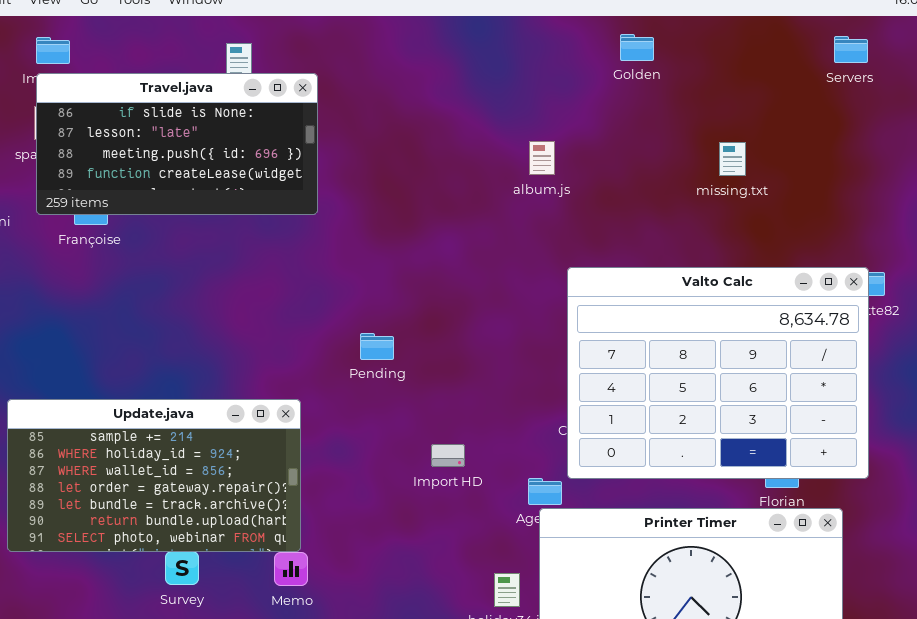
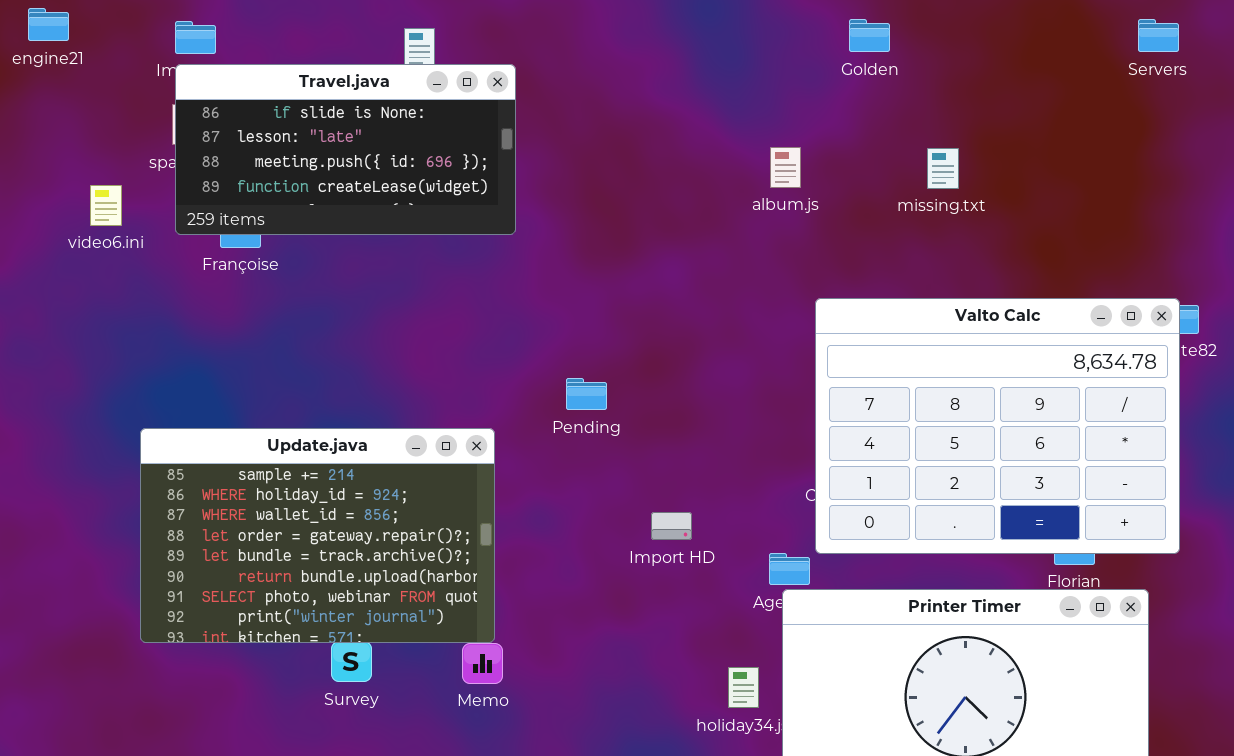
Golden: [620,34,654,61] -> [849,19,890,52], moved
missing.txt: [719,142,746,176] -> [927,148,959,189], moved
Update.java: [7,399,301,552] -> [140,428,495,643], resized

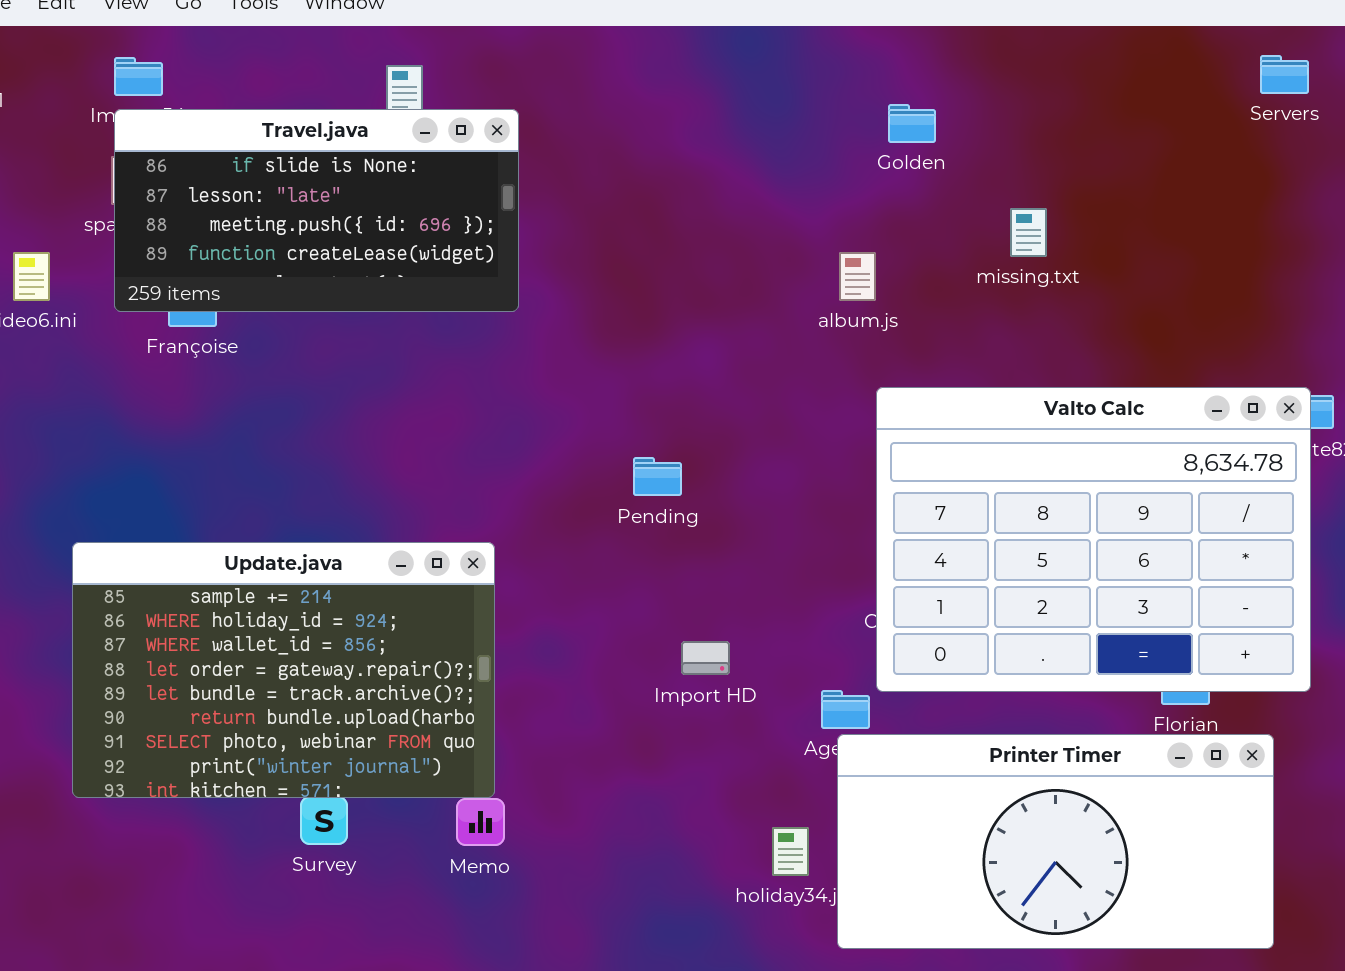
Golden: [849,19,890,52] -> [888,104,936,143], moved
album.js: [770,147,801,188] -> [839,252,876,301], moved
Pending: [566,378,607,410] -> [633,457,682,496], moved

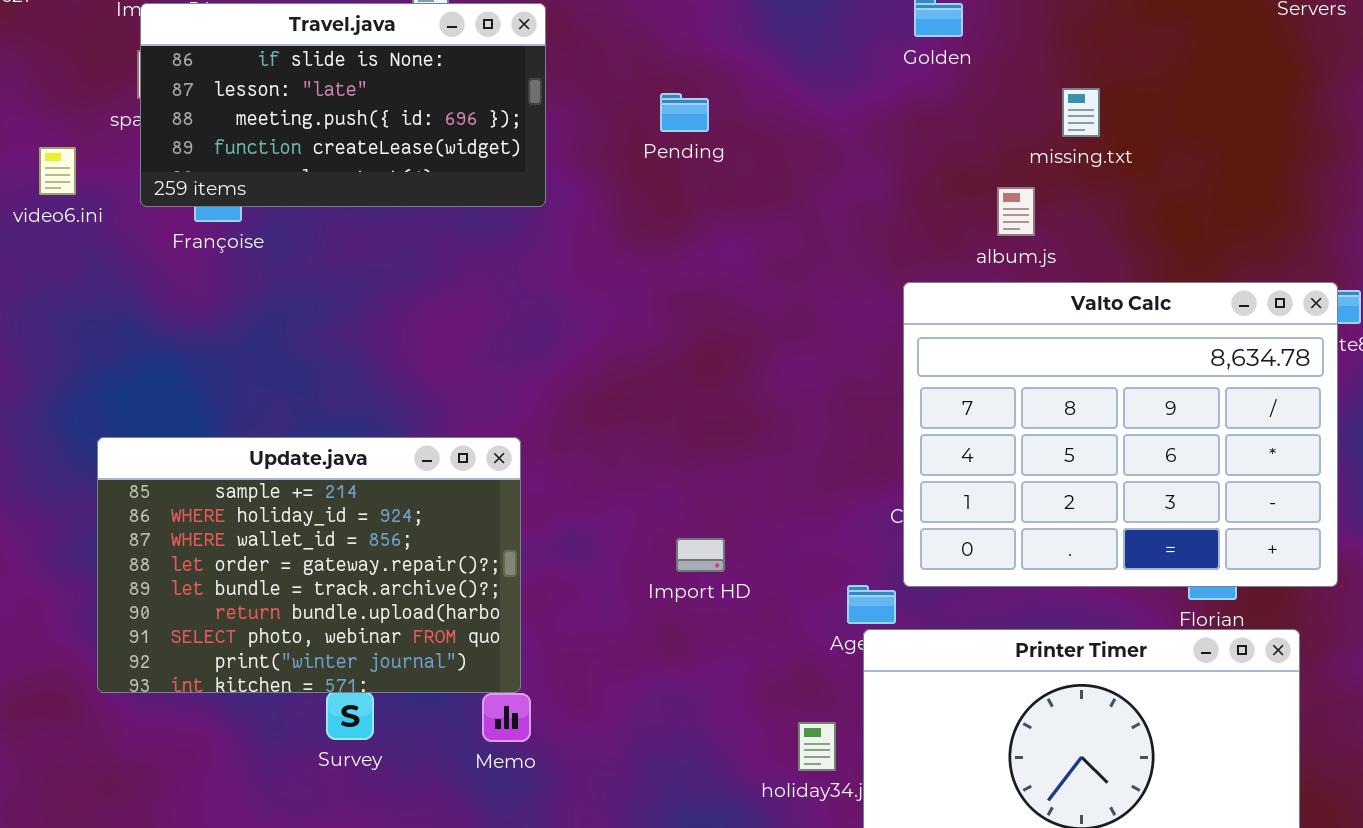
missing.txt: [1010,208,1047,257] -> [1062,88,1100,137], moved
album.js: [839,252,876,301] -> [997,187,1035,236], moved
Pending: [633,457,682,496] -> [660,93,709,132], moved
Import HD: [681,641,730,675] -> [676,538,725,572], moved

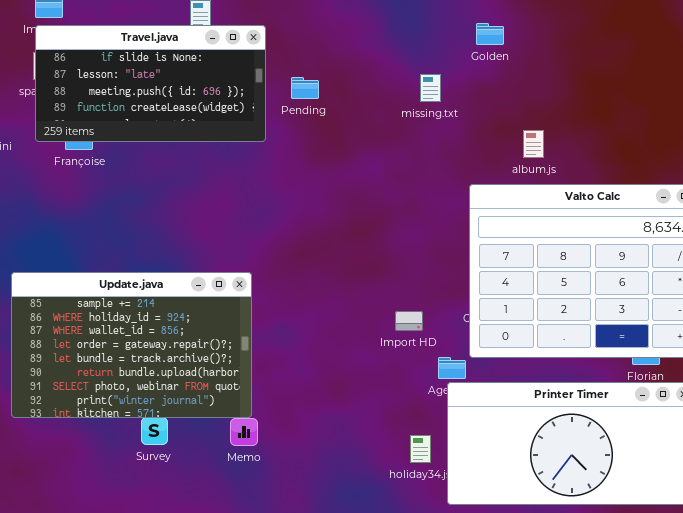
missing.txt: [1062,88,1100,137] -> [420,74,441,102], moved
Pending: [660,93,709,132] -> [291,77,319,99], moved
Import HD: [676,538,725,572] -> [395,311,423,331], moved

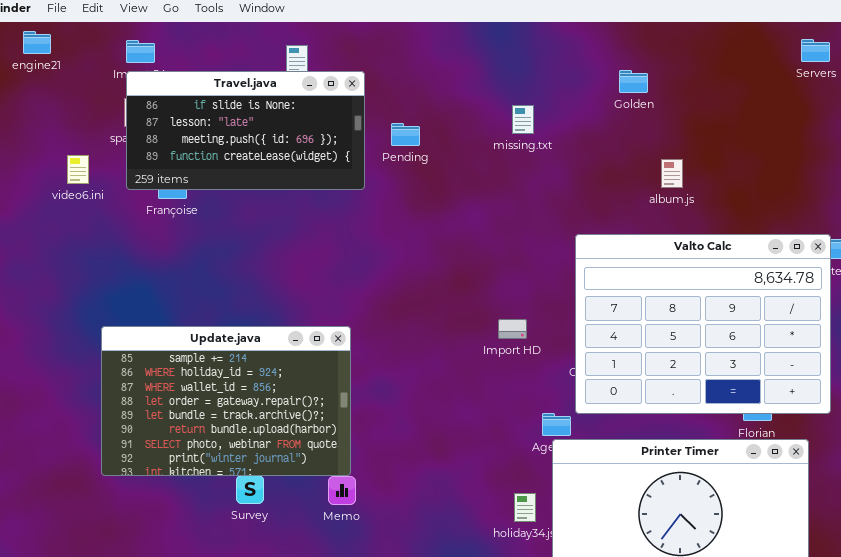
Golden: [476,23,504,45] -> [619,70,648,93], moved
missing.txt: [420,74,441,102] -> [512,105,534,134], moved
album.js: [523,130,544,158] -> [661,159,683,188], moved
Import HD: [395,311,423,331] -> [498,319,527,339], moved

